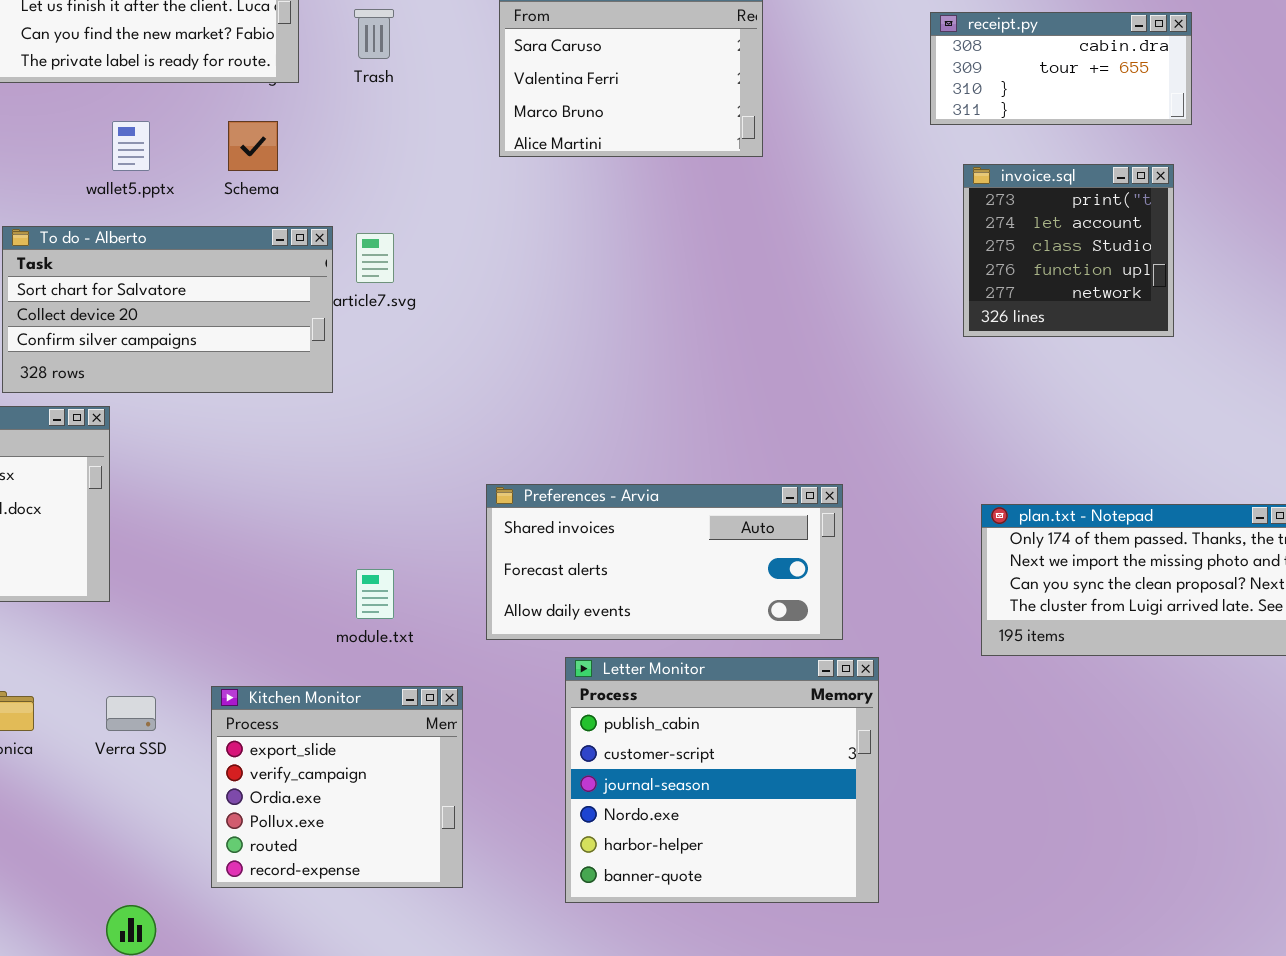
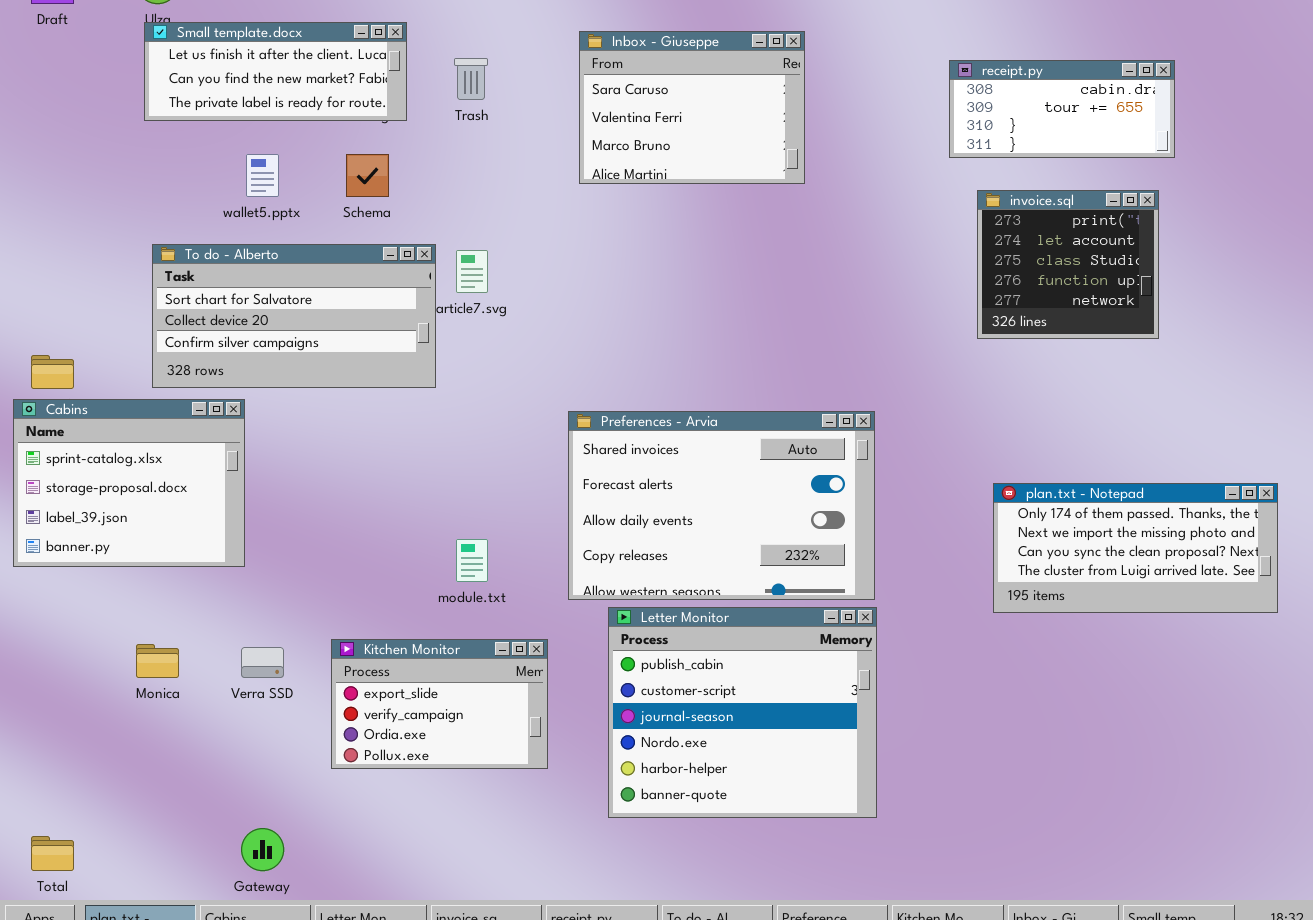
Preferences - Arvia: [486,484,843,640] -> [568,411,875,600], resized
Letter Monitor: [565,657,879,903] -> [608,607,877,818], moved
Kitchen Monitor: [211,686,463,888] -> [331,639,548,769], resized

